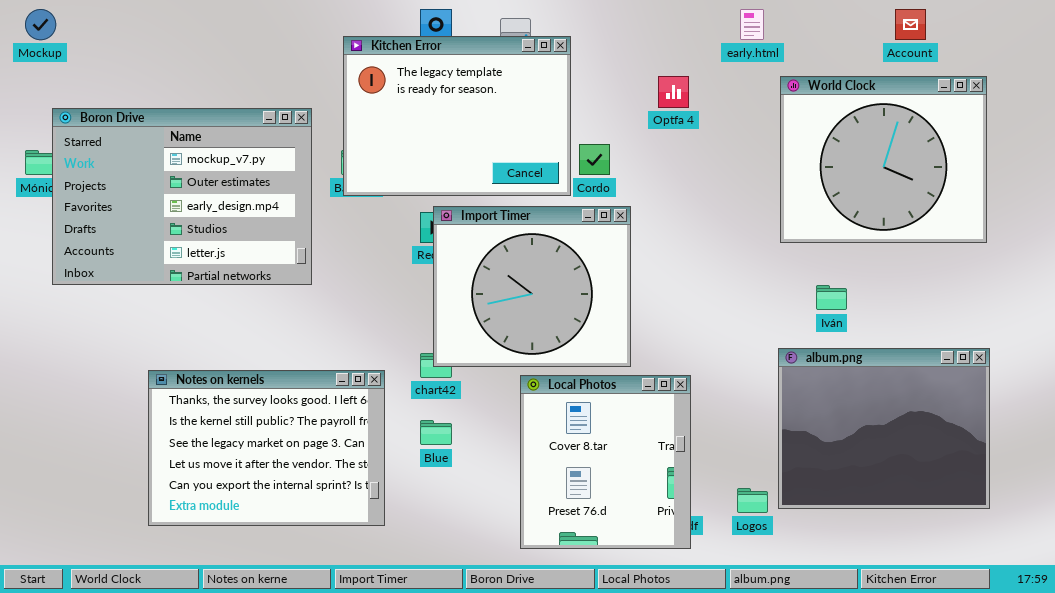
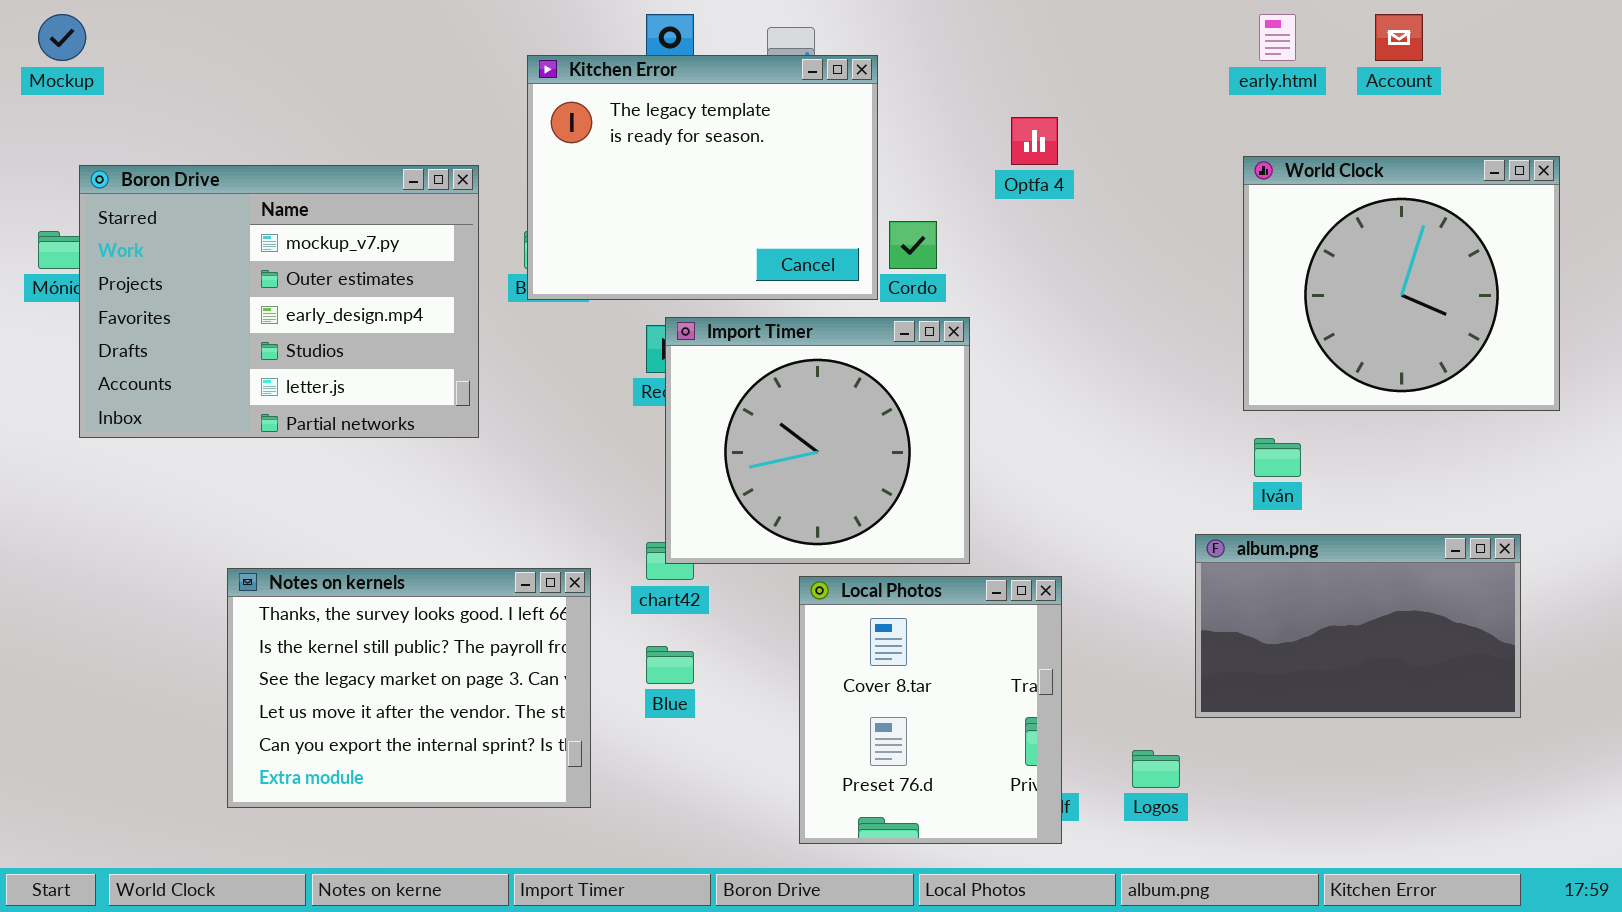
early.html: [740,9,764,40] -> [1259,14,1296,61], moved
World Clock: [780,76,987,243] -> [1243,156,1560,411], moved
album.png: [778,348,990,509] -> [1195,534,1521,718], resized

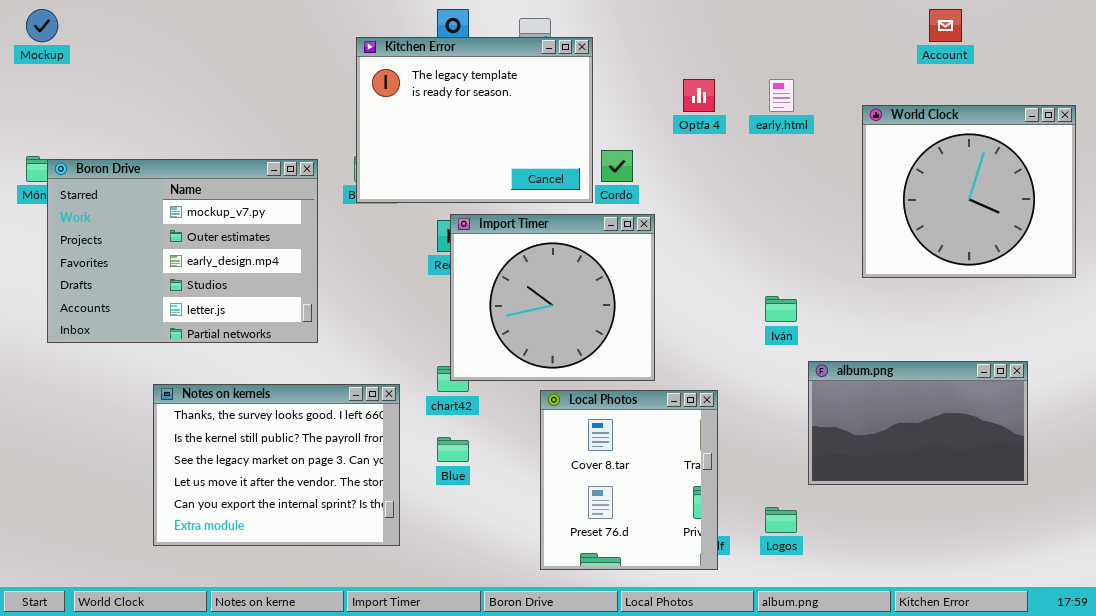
early.html: [1259,14,1296,61] -> [769,79,794,112], moved
World Clock: [1243,156,1560,411] -> [862,105,1076,278], moved
Boron Drive: [79,165,479,438] -> [47,159,318,343], moved
Iván: [1254,438,1301,477] -> [765,296,797,322], moved

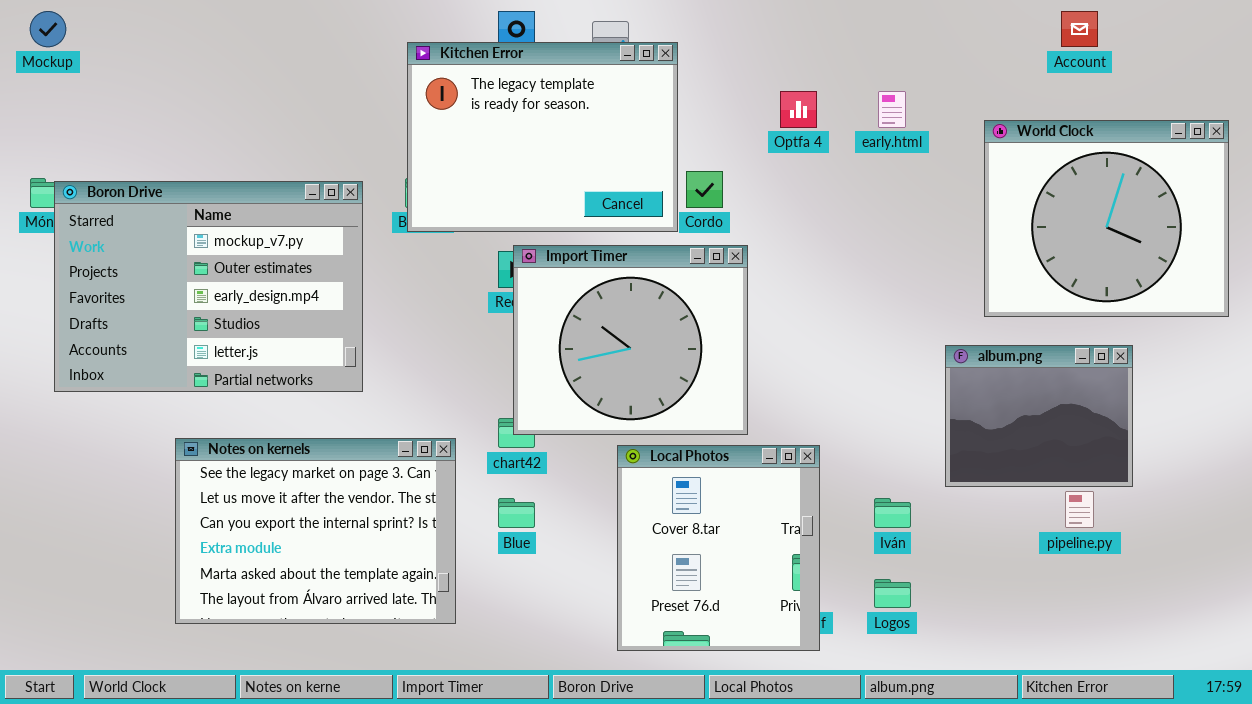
Iván: [765,296,797,322] -> [874,498,911,528], moved
album.png: [808,361,1028,485] -> [945,345,1133,487], moved, resized
Notes on kernels: [153,384,400,546] -> [175,438,456,624], scrolled down 2 rows

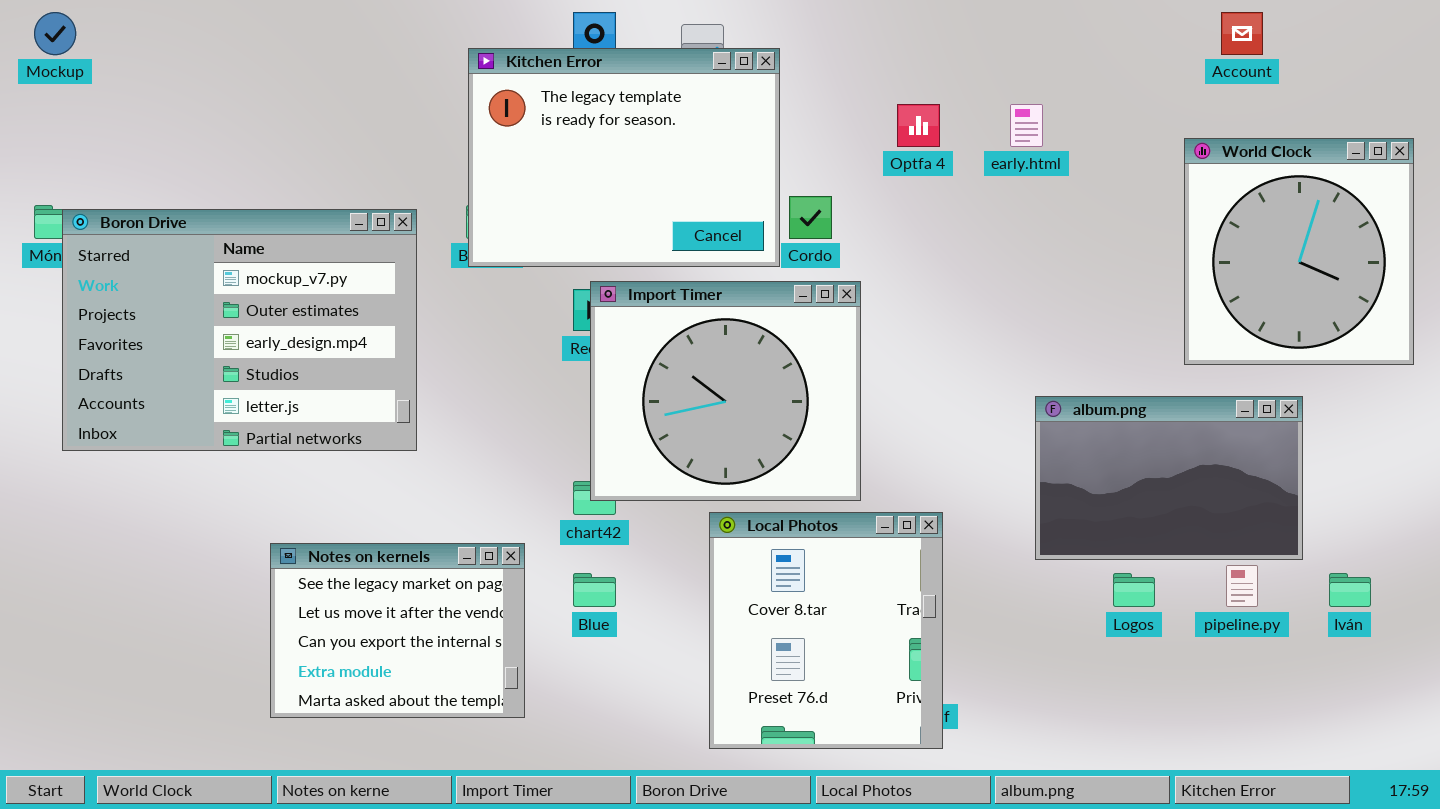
World Clock: [984,120,1229,317] -> [1184,138,1414,365], resized
album.png: [945,345,1133,487] -> [1035,396,1303,560], resized
Notes on kernels: [175,438,456,624] -> [270,543,525,718], resized
Iván: [874,498,911,528] -> [1329,573,1371,607], moved
Logos: [874,579,911,608] -> [1113,573,1155,607], moved

